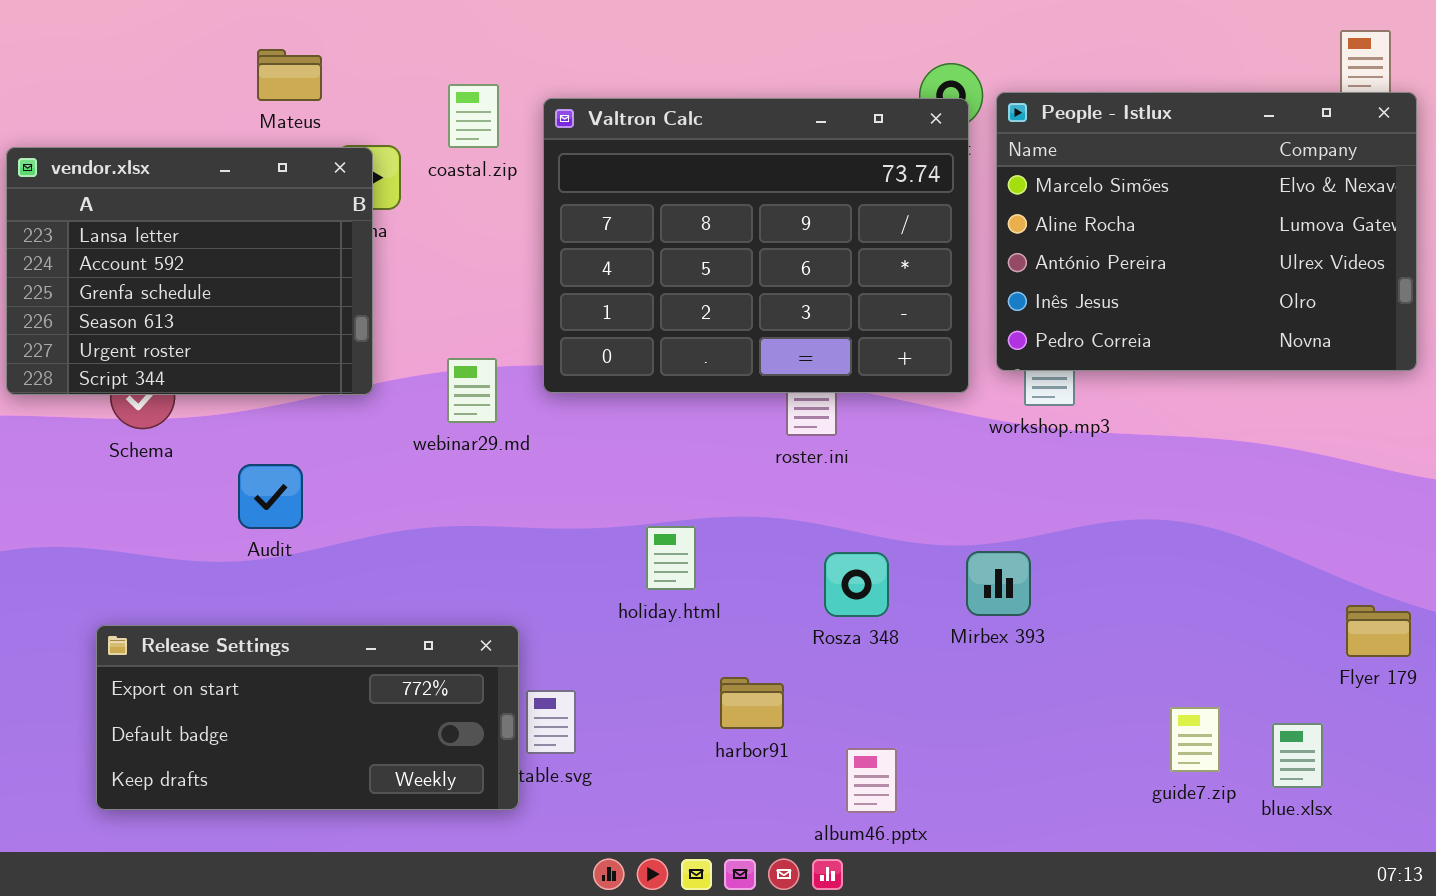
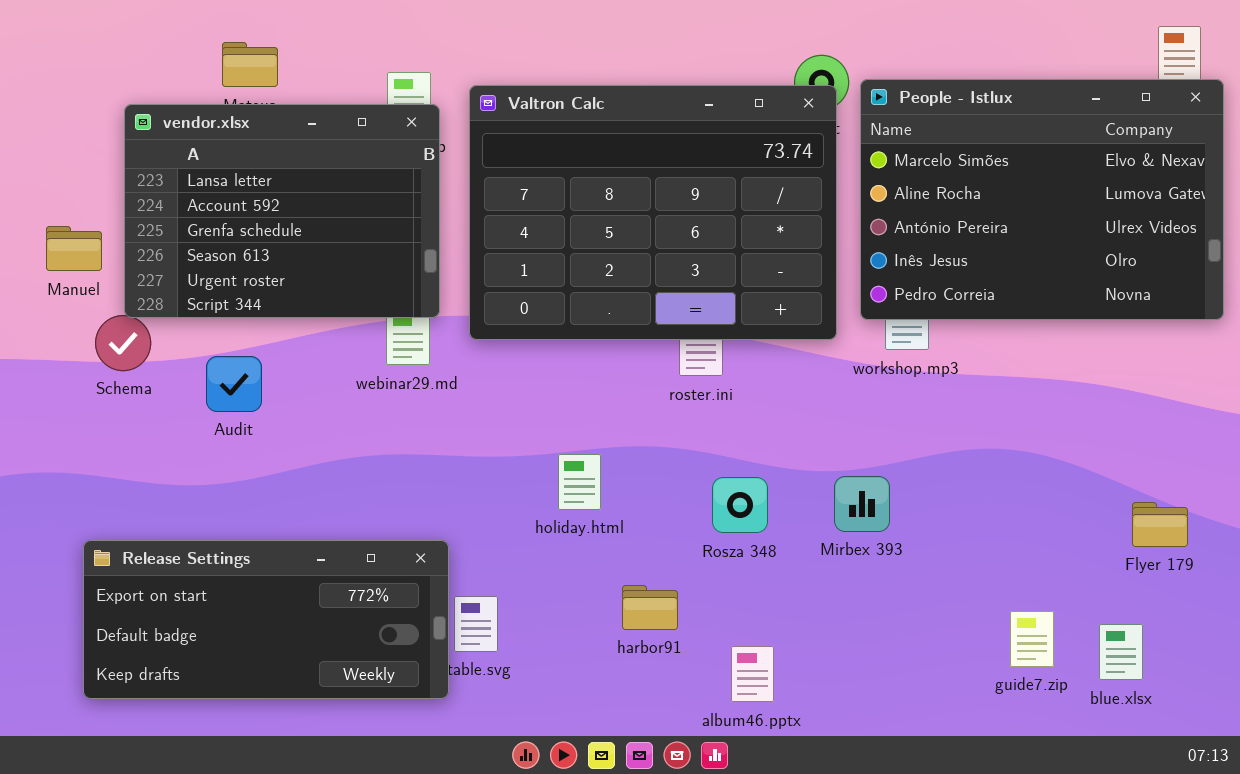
vendor.xlsx: [6,147,373,395] -> [124,104,440,318], moved
Audit: [238,464,303,529] -> [206,356,262,412], moved
Flyer 179: [1346,605,1411,657] -> [1132,502,1188,547], moved

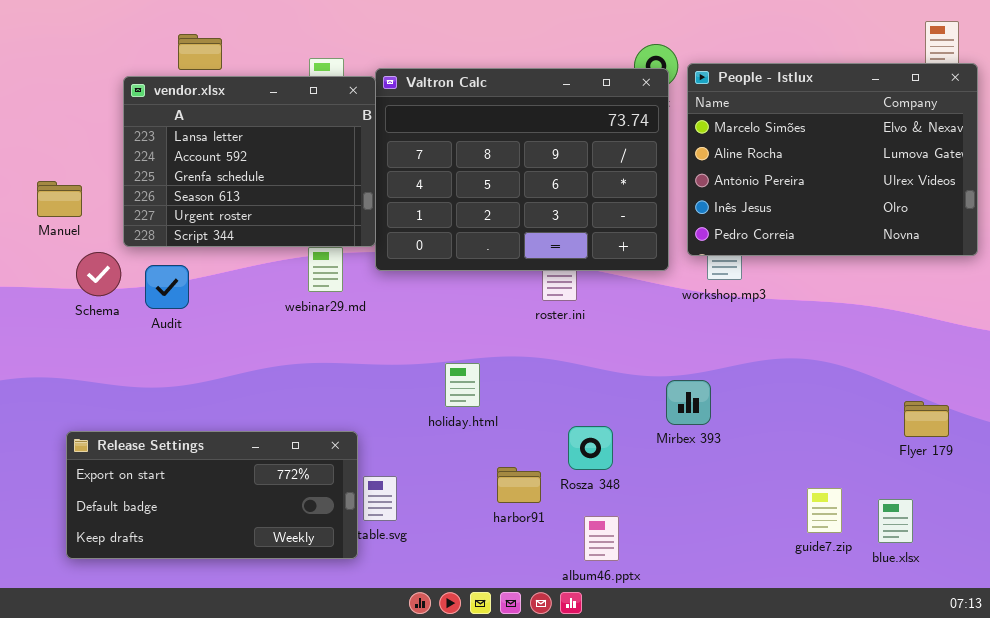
vendor.xlsx: [124,104,440,318] -> [123,76,376,247], moved
Audit: [206,356,262,412] -> [145,265,189,309], moved
Rosza 348: [712,477,768,533] -> [568,426,613,470], moved

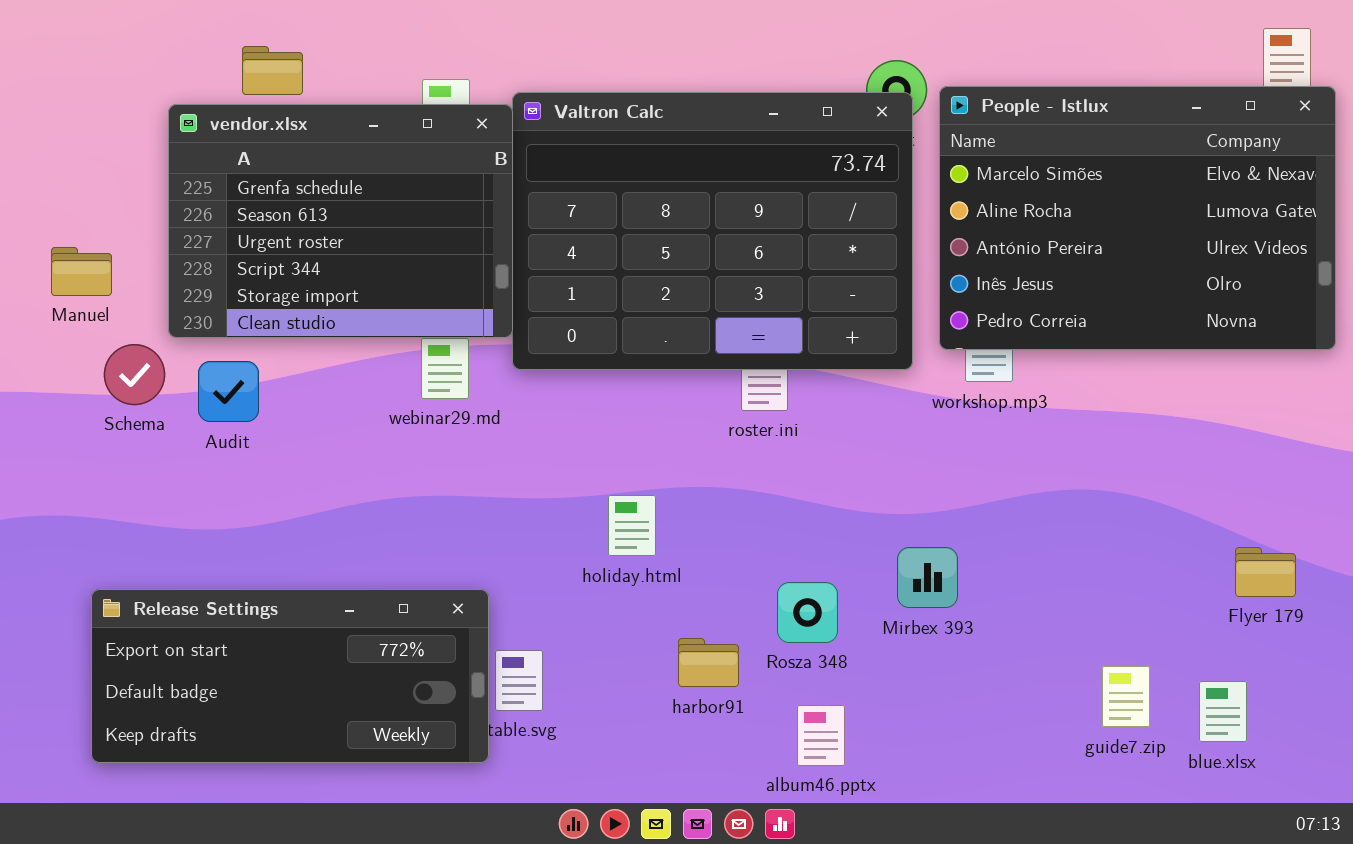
vendor.xlsx: [123,76,376,247] -> [168,104,513,338], scrolled down 2 rows
Mirbex 393: [666,380,711,425] -> [897,547,958,608], moved

